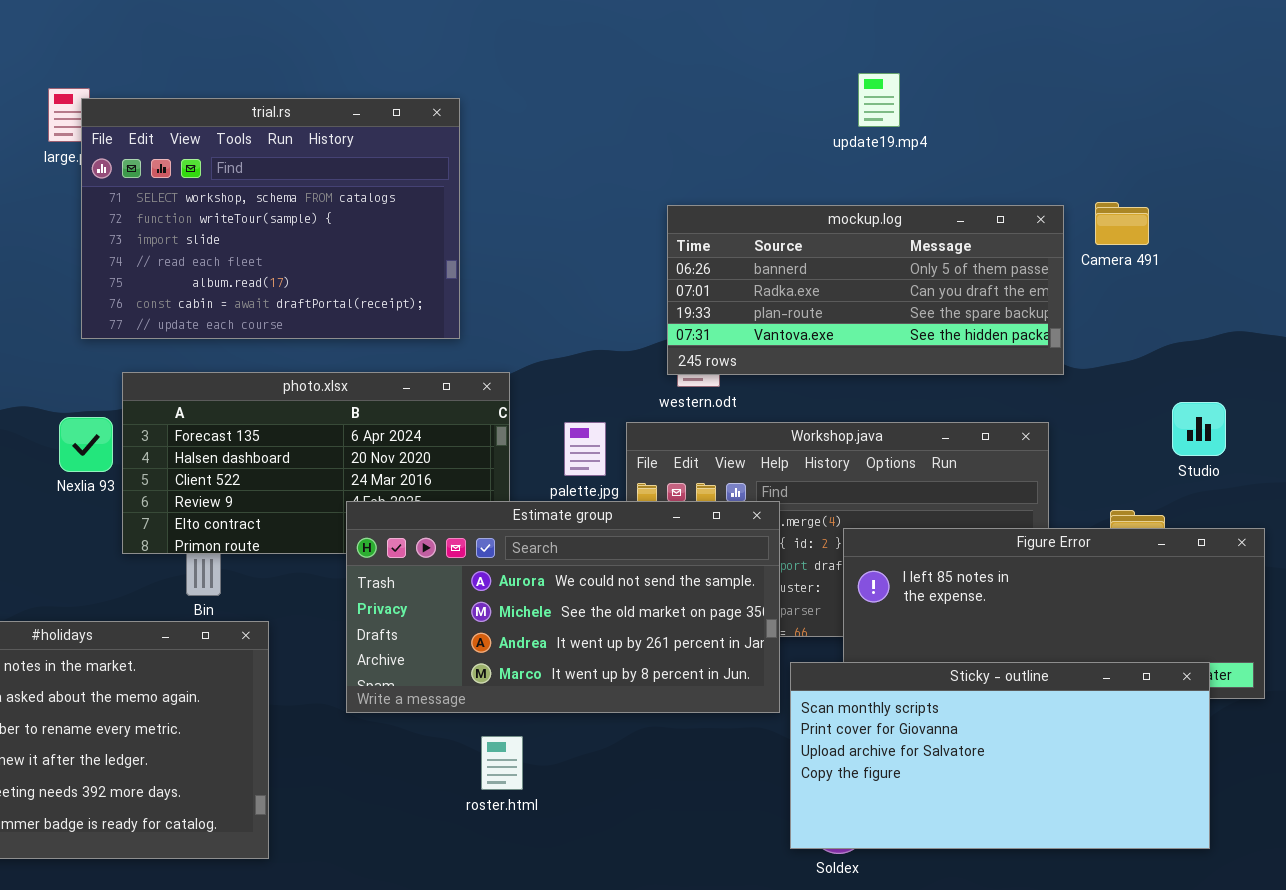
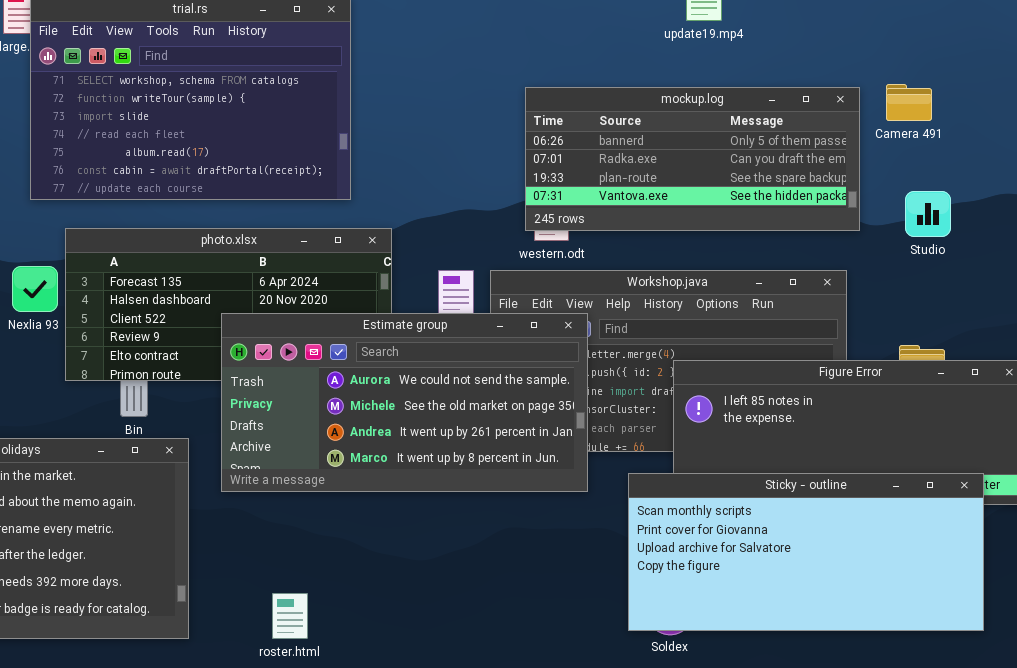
Studio: [1172,402,1226,456] -> [905,191,951,237], moved
Estimate group: [346,501,780,713] -> [221,313,588,492], moved
roster.html: [481,736,523,790] -> [272,593,308,639], moved

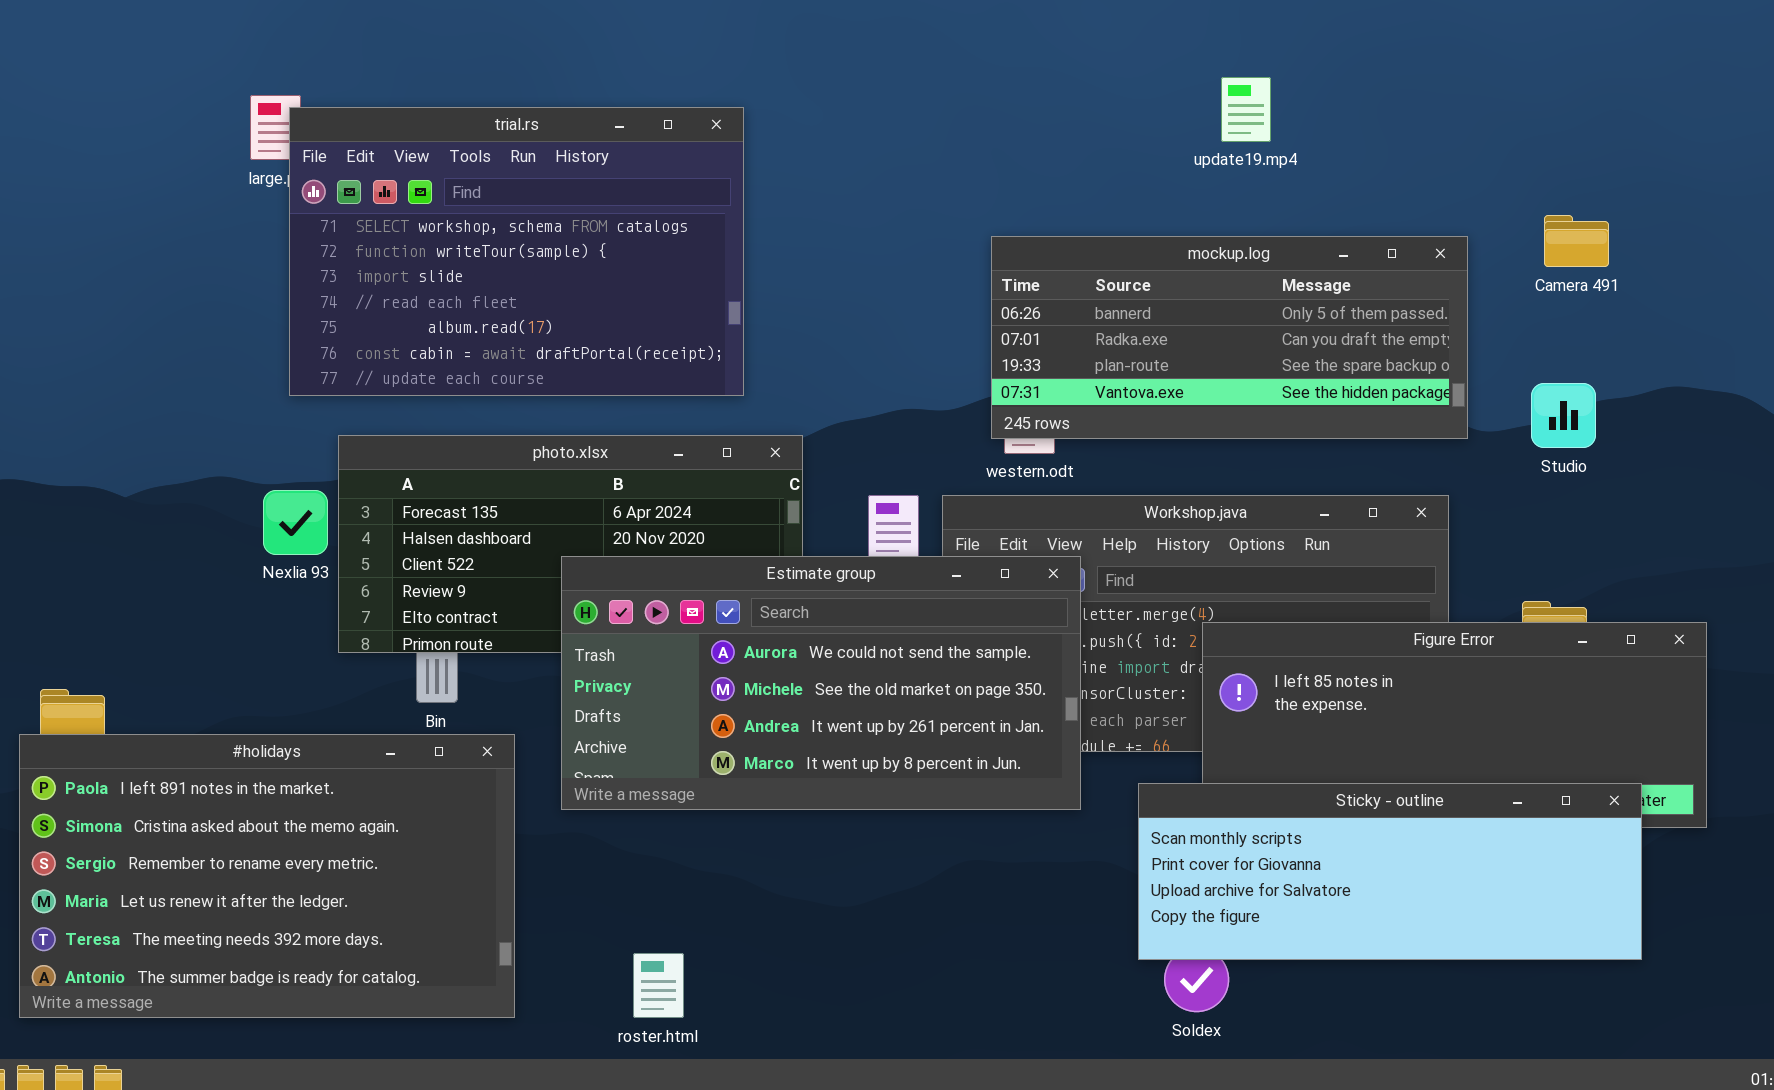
Camera 491: [886,84,932,121] -> [1544,215,1609,267], moved
Sticky - outline: [628,473,984,631] -> [1138,783,1642,960], resized

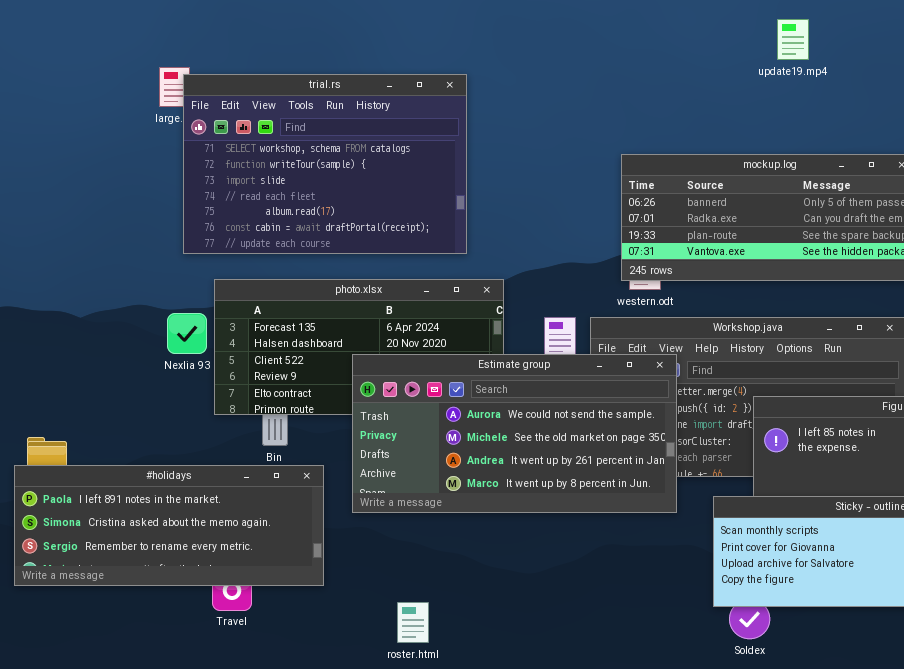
update19.mp4: [1221,77,1271,142] -> [777,19,809,60], moved
#holidays: [19,734,515,1018] -> [14,465,324,586], resized

